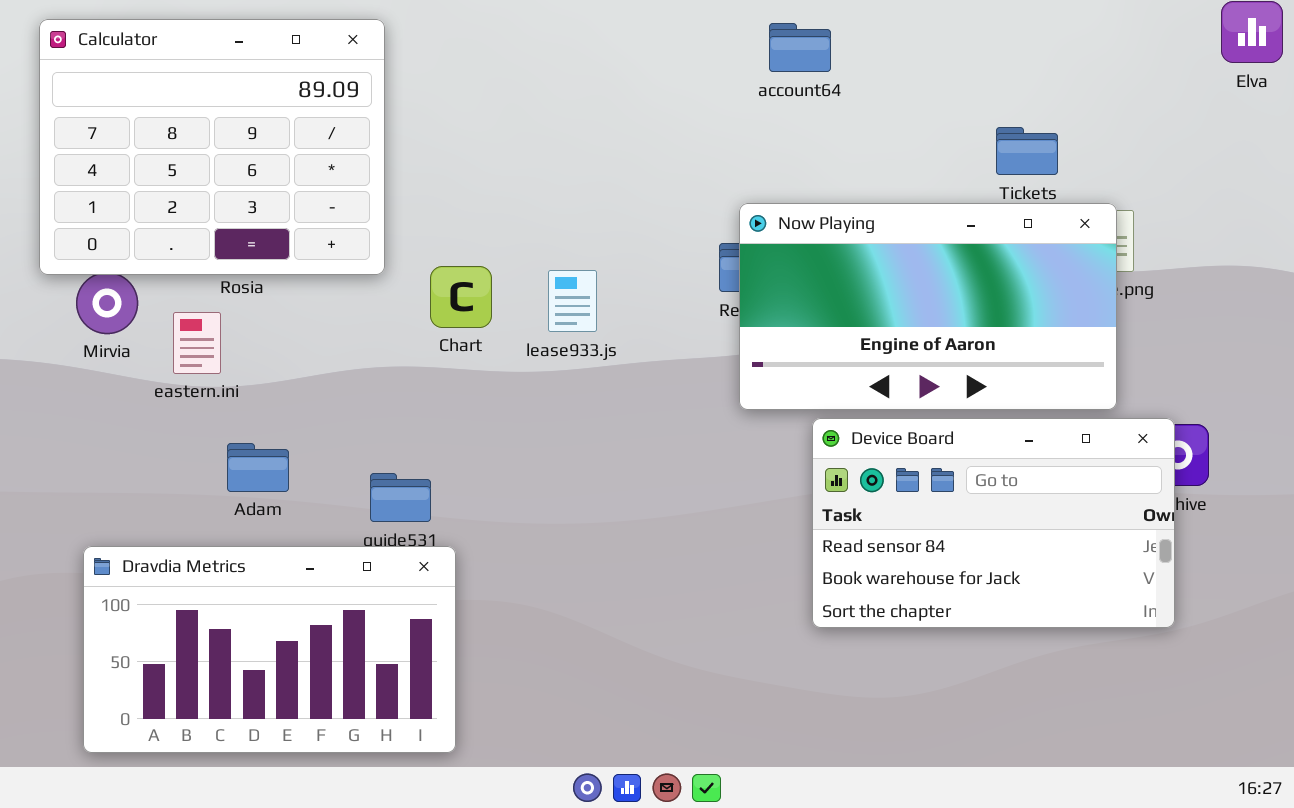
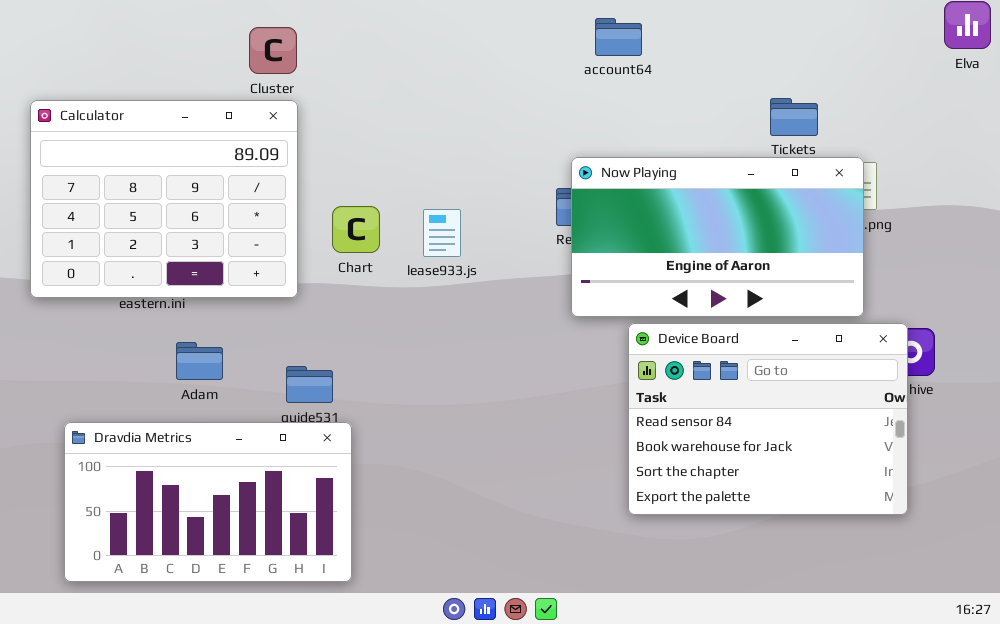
Calculator: [39,19,385,275] -> [30,100,298,298], moved
Device Board: [812,418,1175,628] -> [628,323,908,515], resized

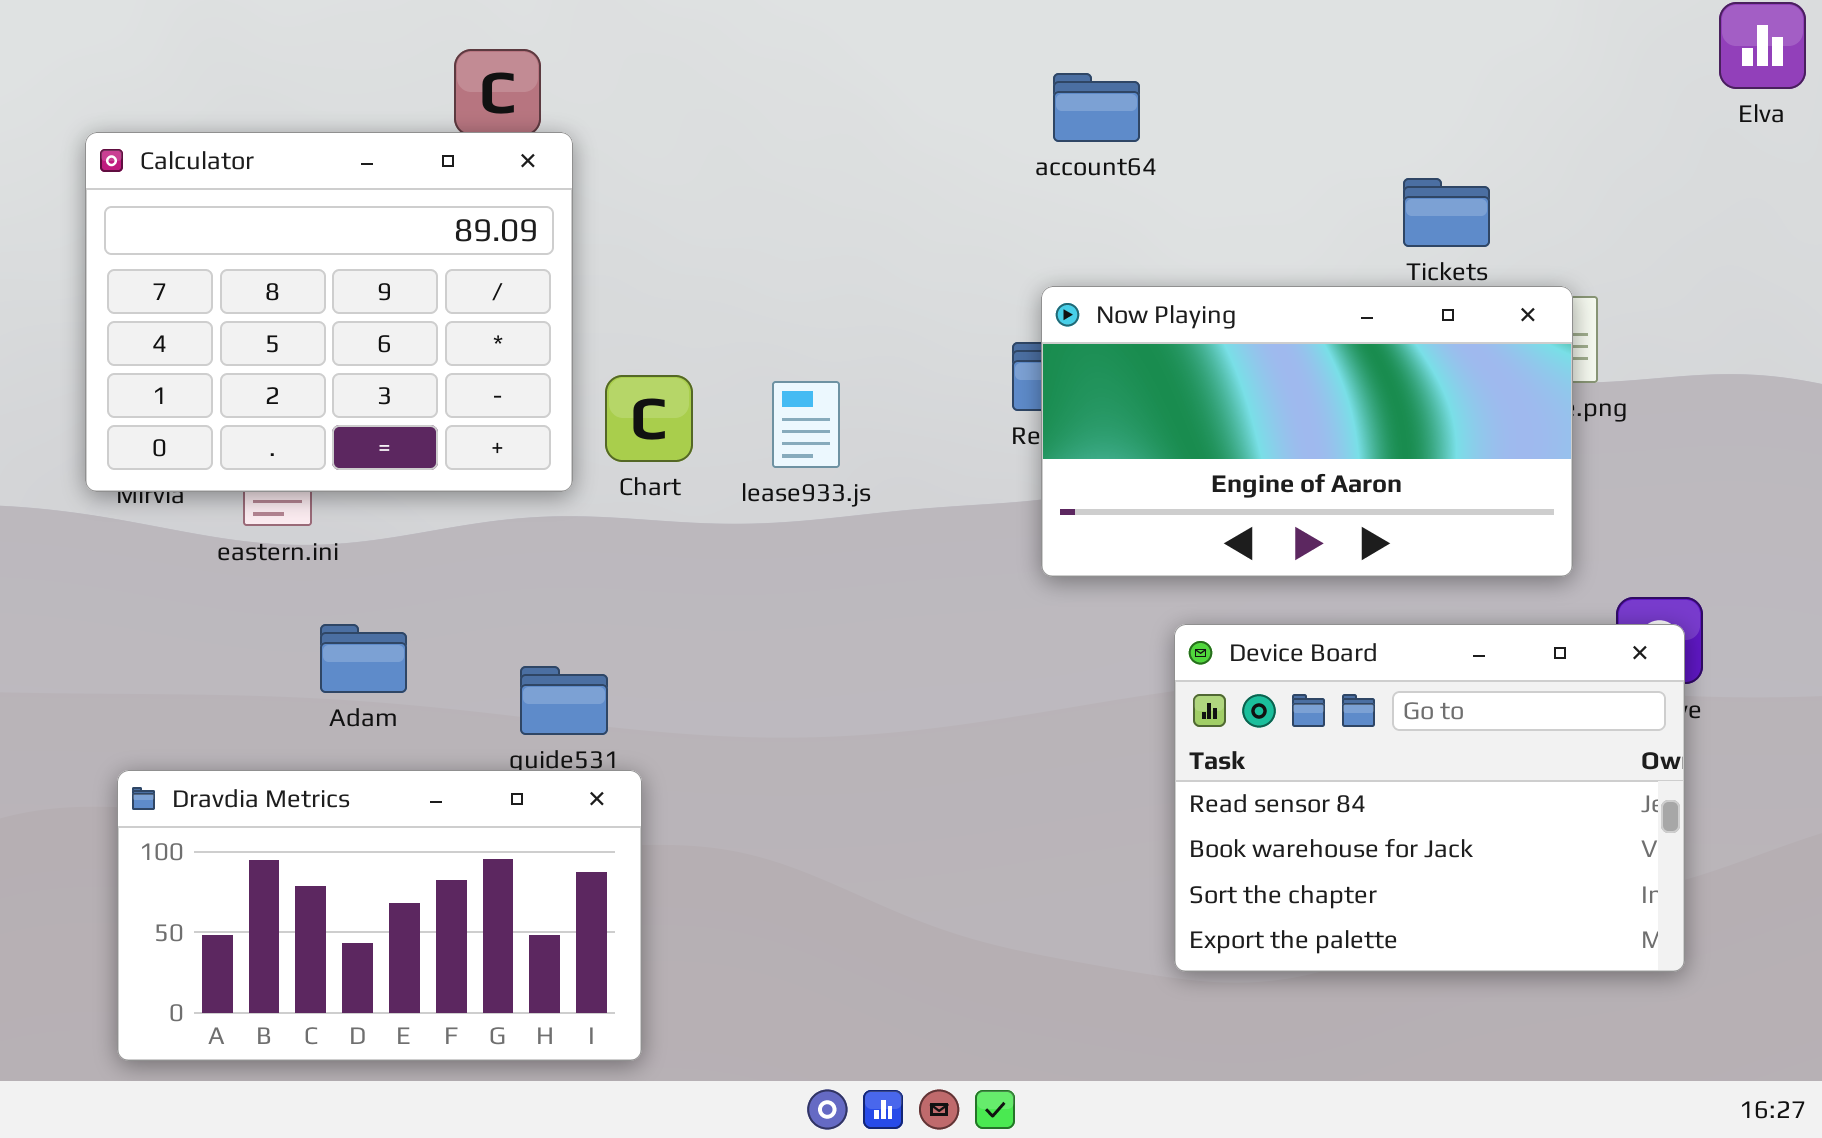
account64: [595,18,642,56] -> [1053,73,1140,142], moved
Calculator: [30,100,298,298] -> [85,132,573,492], moved
Device Board: [628,323,908,515] -> [1174,624,1685,972], moved

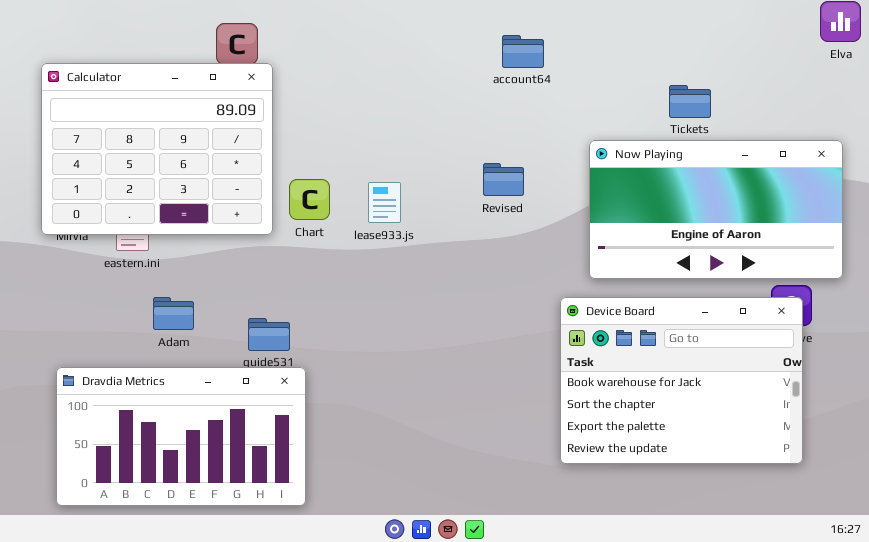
Now Playing: [1041,286,1573,577] -> [589,140,843,279], moved
Device Board: [1174,624,1685,972] -> [560,297,803,464], scrolled down 1 row

